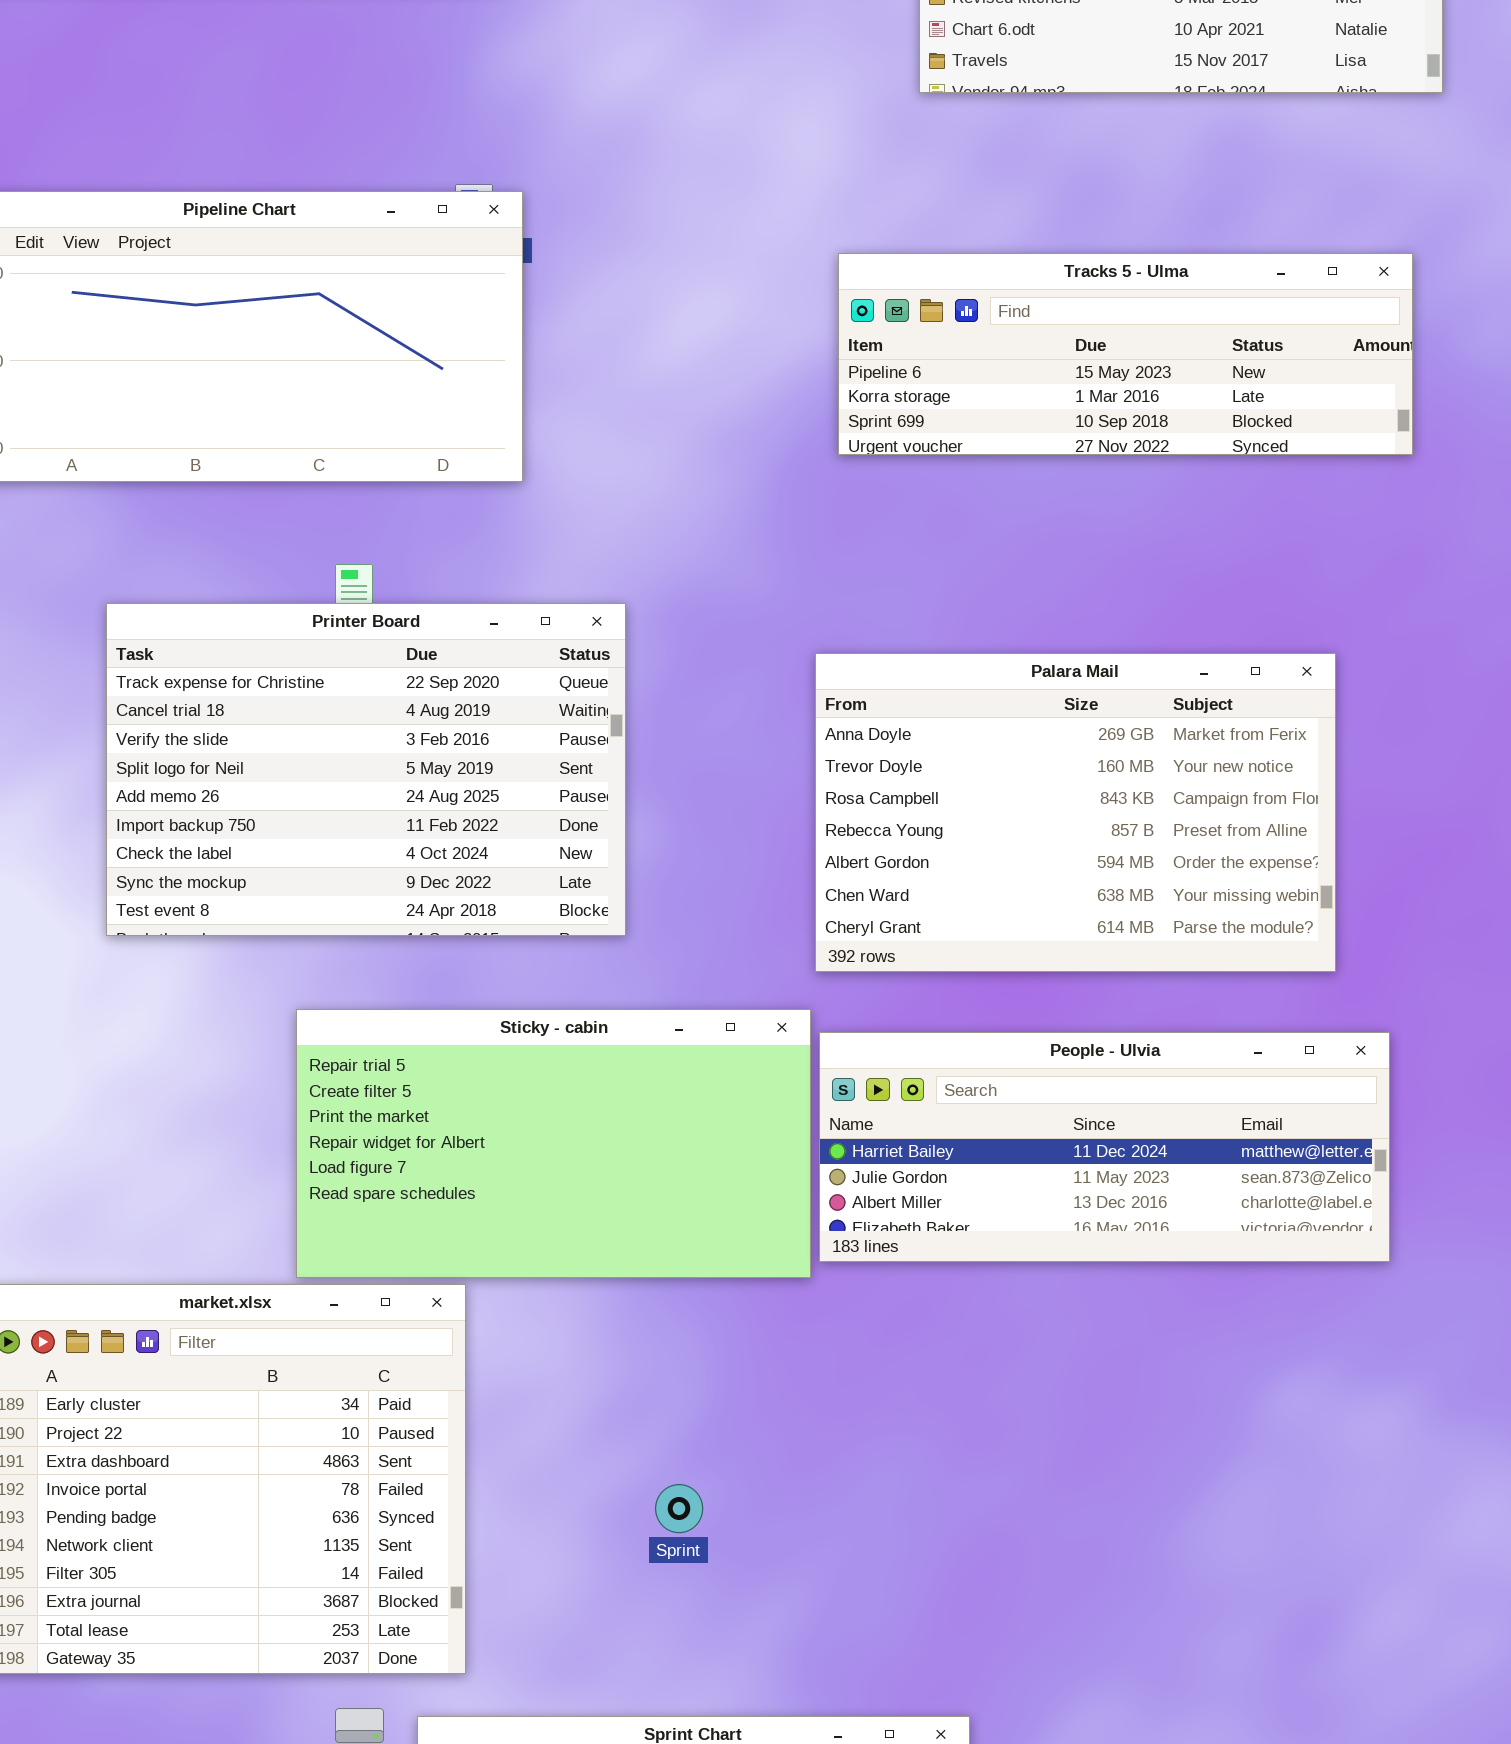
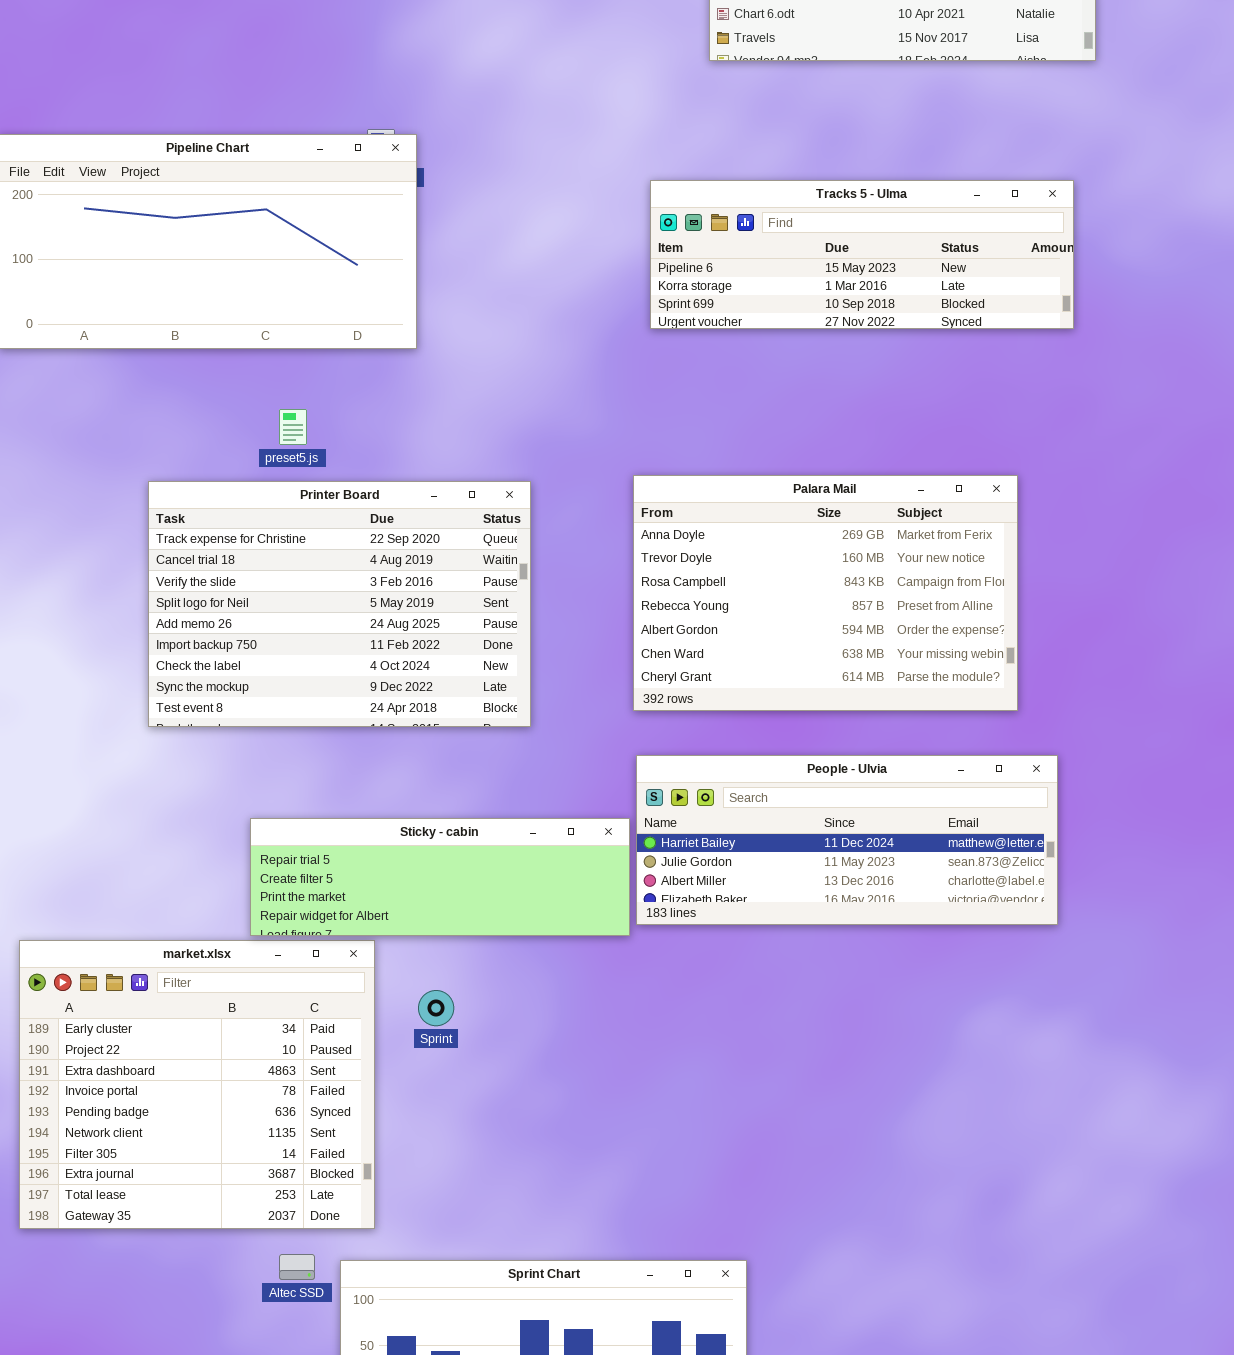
Printer Board: [106,603,626,936] -> [148,481,531,727], moved
Sticky - cabin: [296,1009,811,1278] -> [250,818,630,936], resized
Sprint: [655,1484,703,1533] -> [418,990,454,1026], moved

